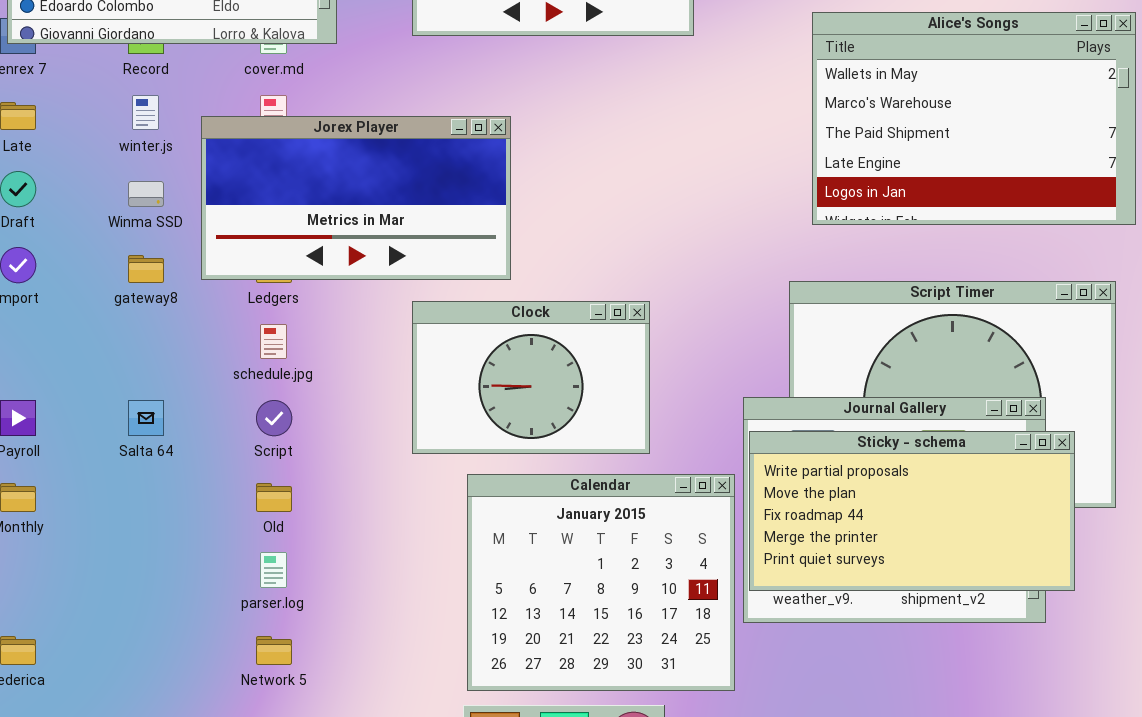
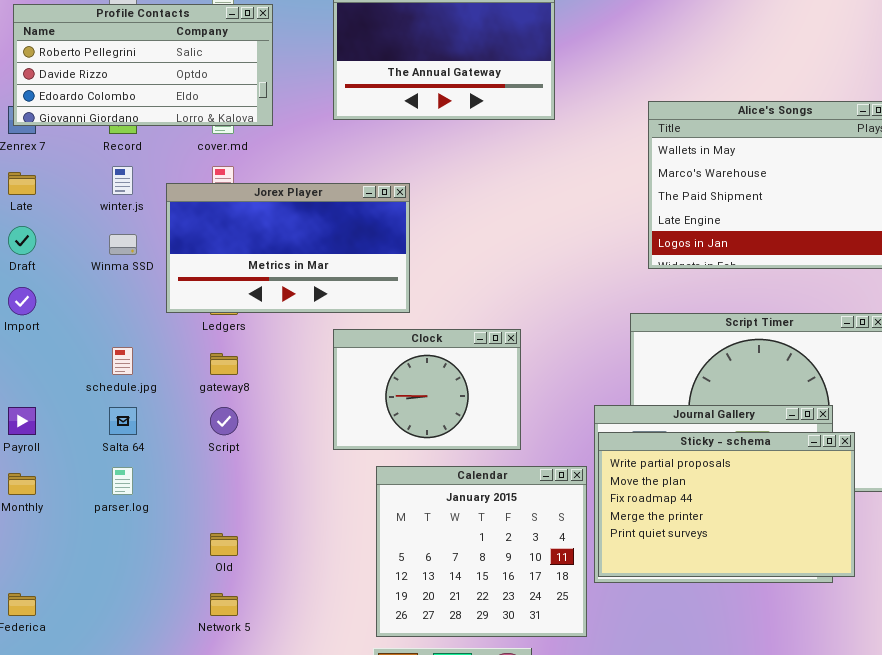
gateway8: [128,255,164,283] -> [210,353,238,375], moved
schedule.jpg: [260,324,287,359] -> [112,347,133,375], moved
Sticky - schema: [749,431,1075,591] -> [598,432,855,577], resized
Old: [256,483,292,512] -> [210,533,238,556], moved
parser.log: [260,552,287,588] -> [112,467,133,495], moved

